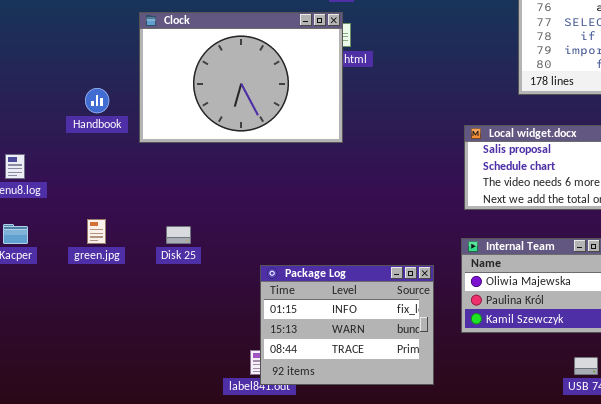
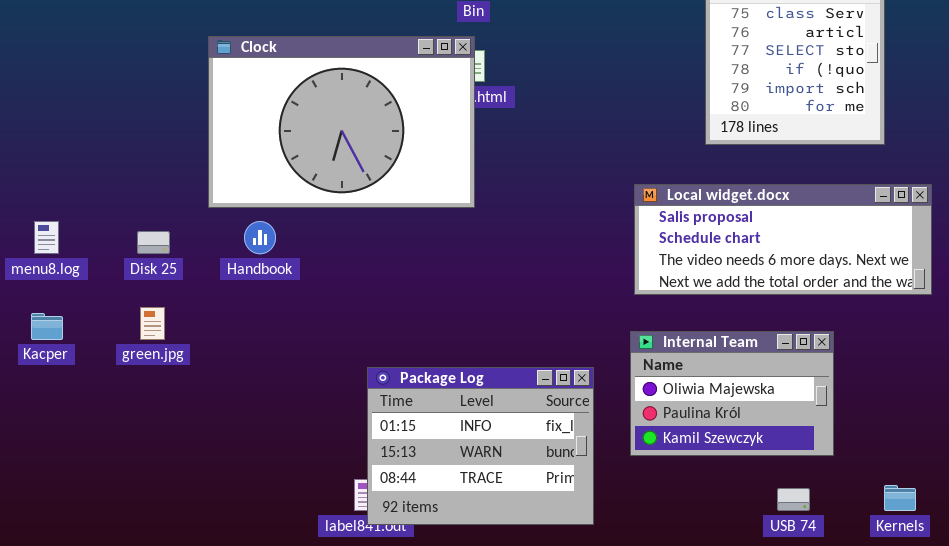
Handbook: [85,88,109,113] -> [244,221,276,254], moved
Disk 25: [166,226,191,244] -> [137,231,170,254], moved

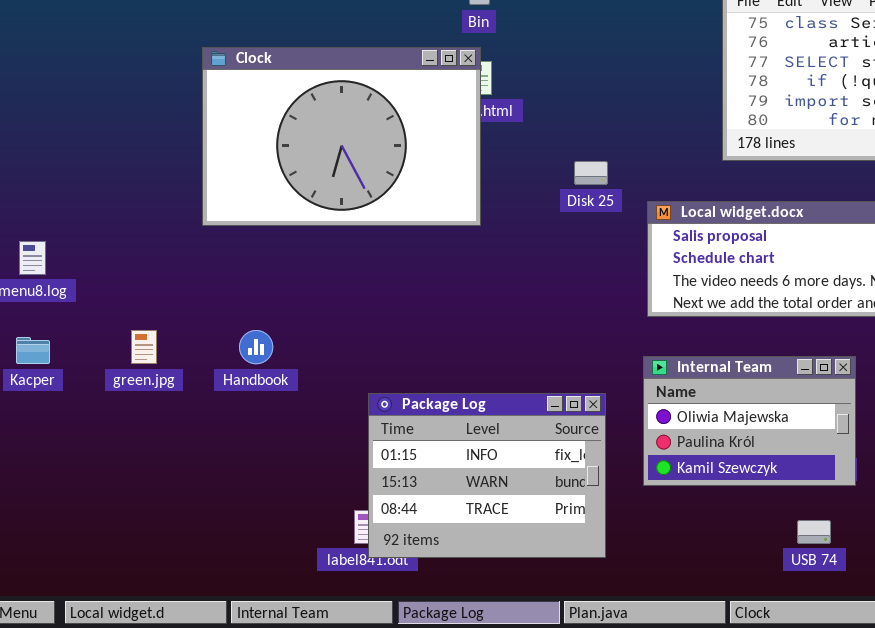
Handbook: [244,221,276,254] -> [239,330,273,364], moved
Disk 25: [137,231,170,254] -> [574,161,608,185], moved

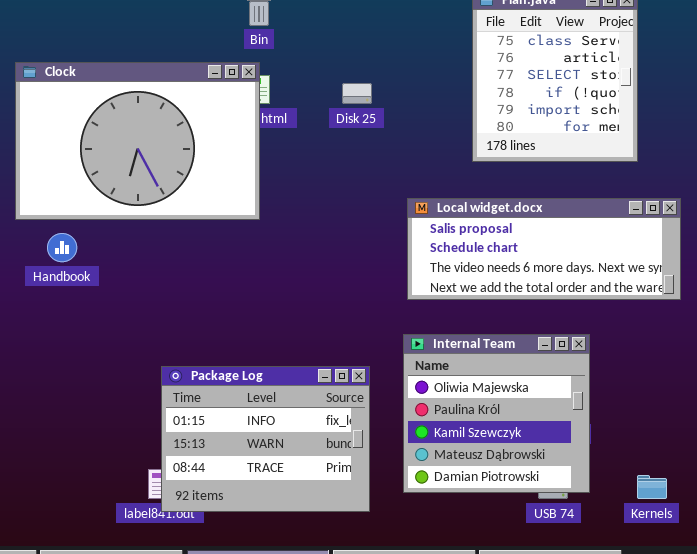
Disk 25: [574,161,608,185] -> [342,83,372,104], moved
Handbook: [239,330,273,364] -> [47,233,77,262], moved
Internal Team: [643,356,856,486] -> [403,334,590,493], resized

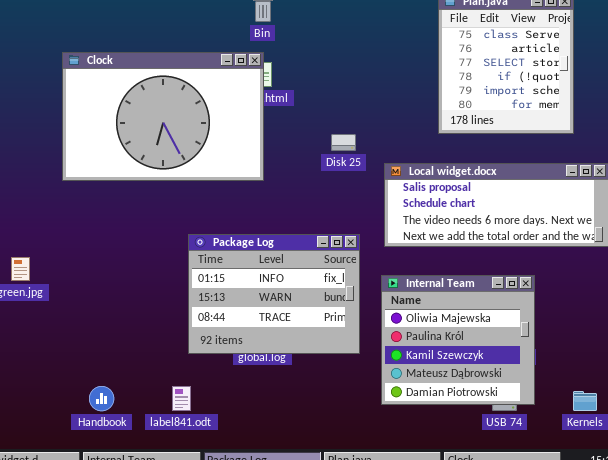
Disk 25: [342,83,372,104] -> [331,134,356,151], moved
Handbook: [47,233,77,262] -> [89,386,114,411], moved
Package Log: [161,366,370,512] -> [188,234,360,354], moved

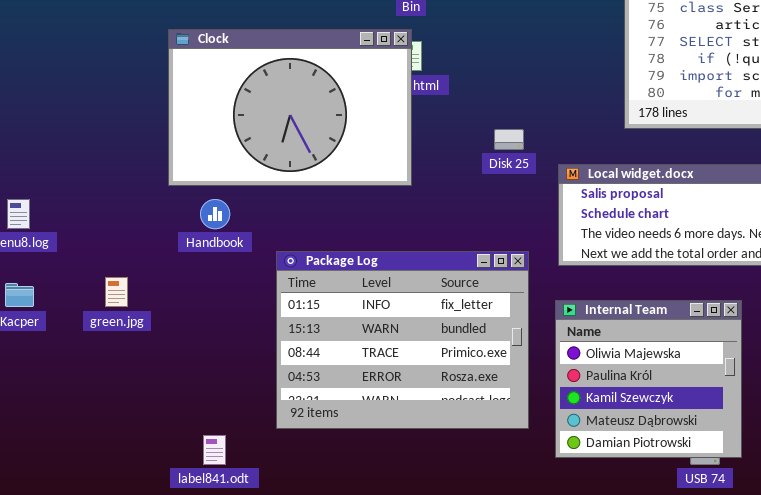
Package Log: [188,234,360,354] -> [276,251,529,429], resized
Handbook: [89,386,114,411] -> [200,199,230,229], moved
label841.odt: [172,386,191,411] -> [203,435,226,465], moved

